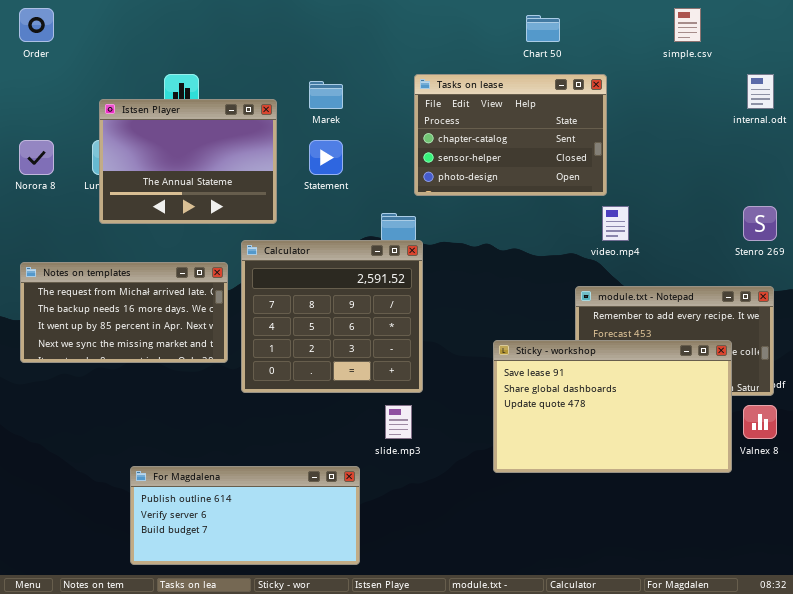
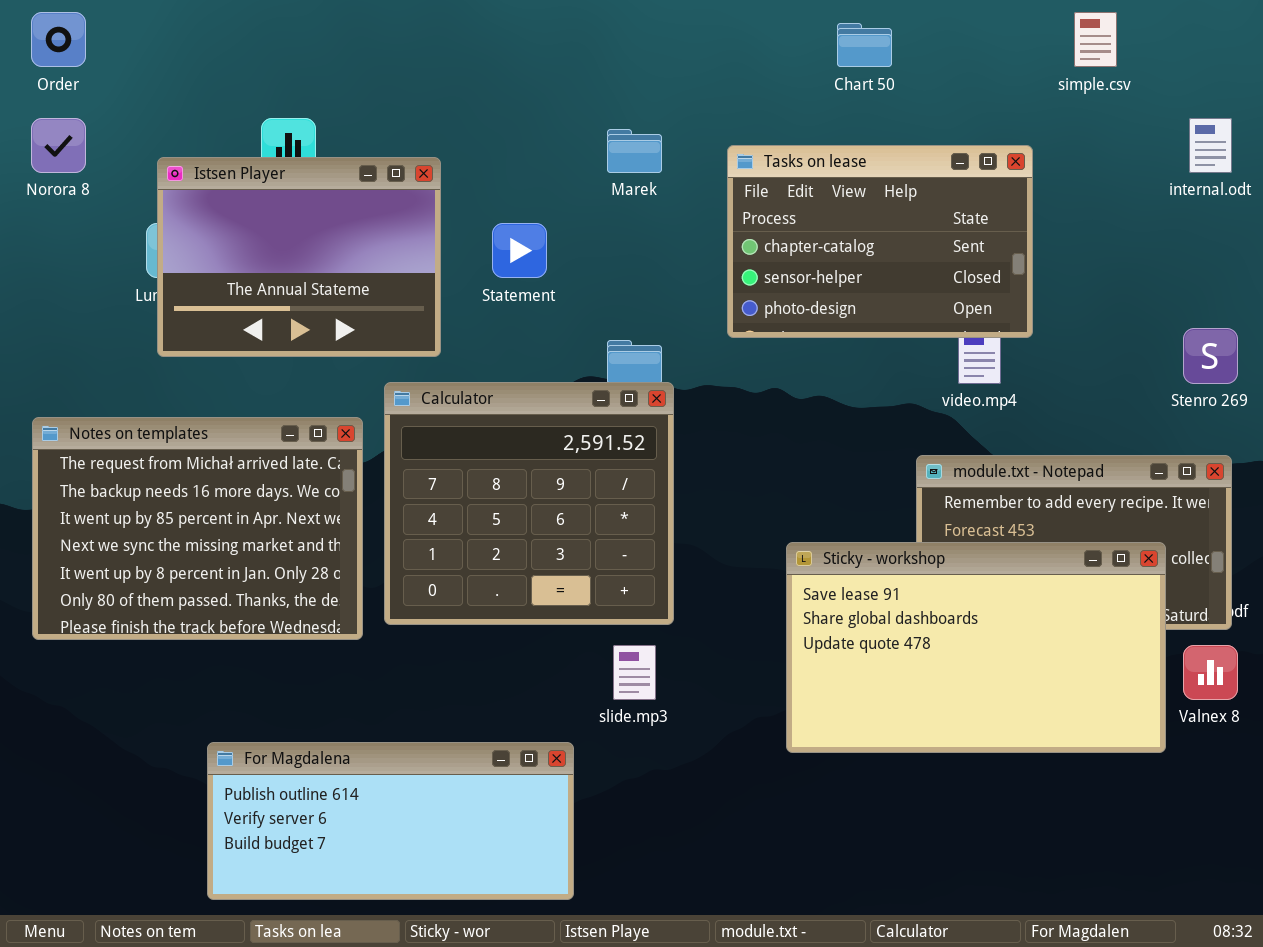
Tasks on lease: [414,74,607,196] -> [727,145,1033,338], moved
Marek: [309,81,343,109] -> [607,129,662,173], moved
Norora 8: [19,140,54,175] -> [31,118,86,173], moved
Notes on templates: [20,262,228,363] -> [32,417,363,640], resized

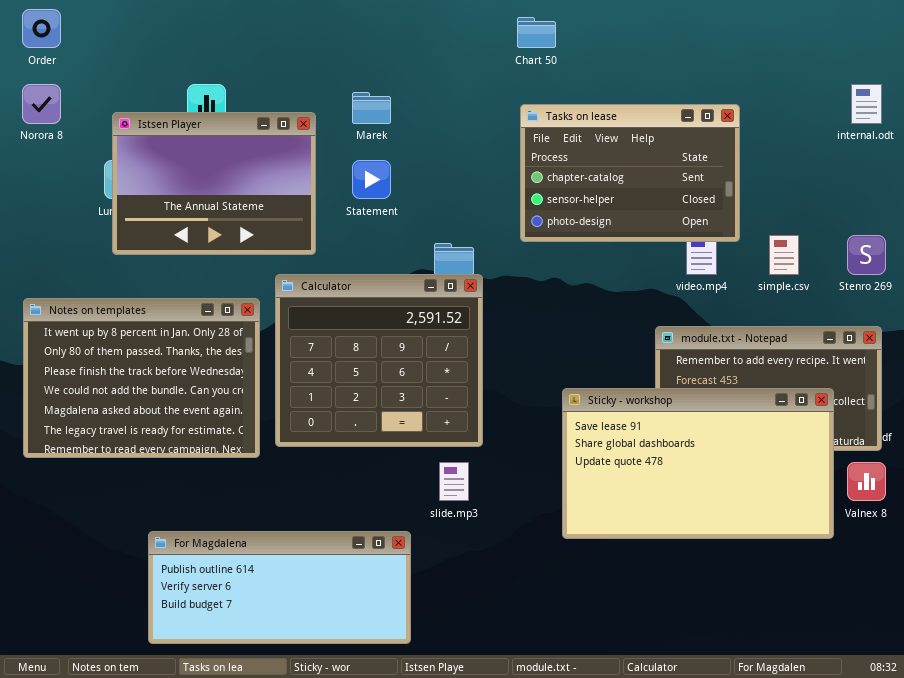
simple.csv: [1074,12,1117,67] -> [769,235,799,275], moved
Chart 50: [837,23,892,67] -> [517,17,556,48], moved
Marek: [607,129,662,173] -> [352,92,391,124], moved
Notes on templates: [32,417,363,640] -> [23,298,260,458], scrolled down 4 rows

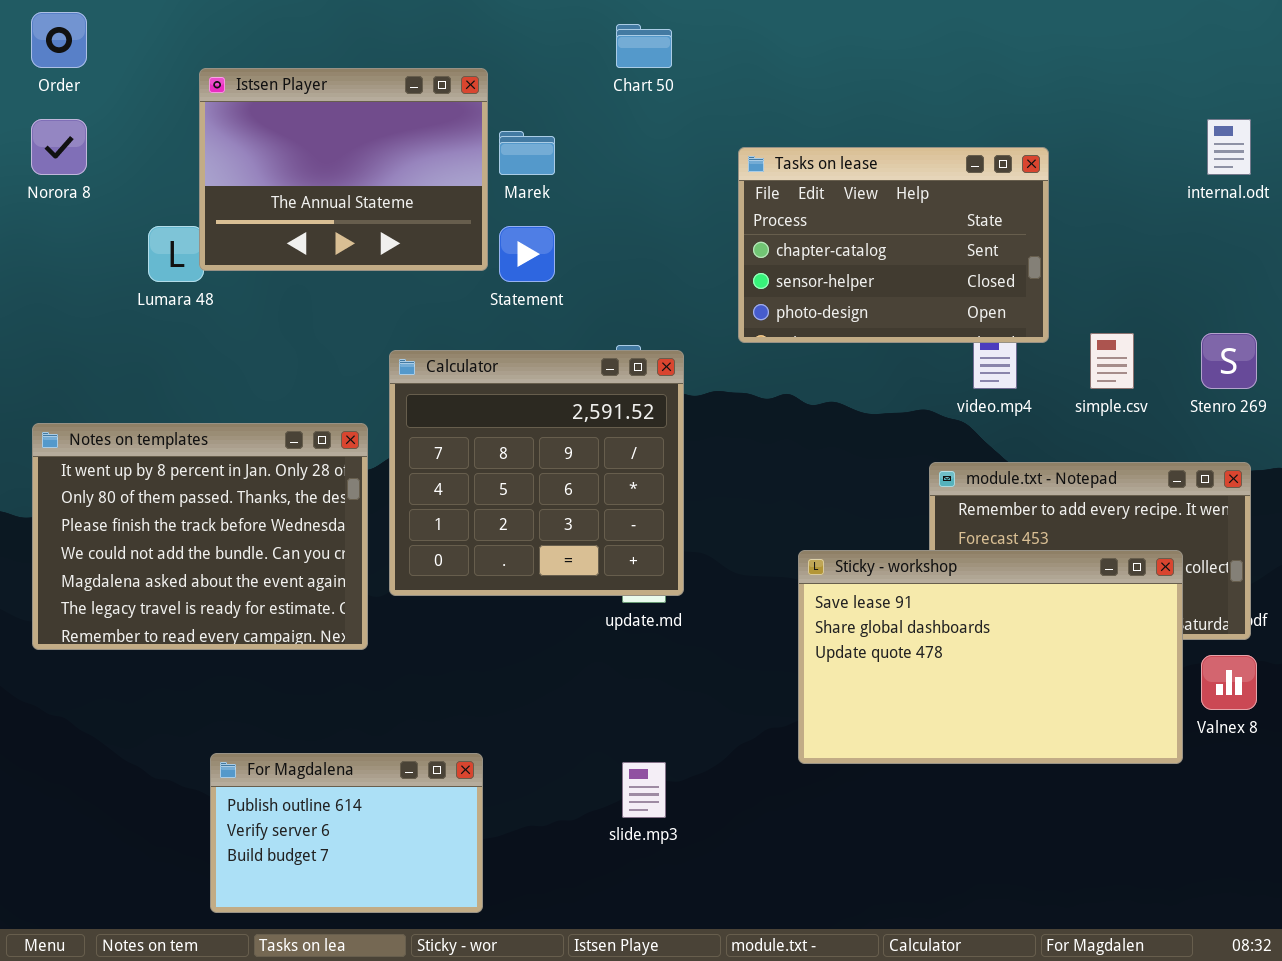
Chart 50: [517,17,556,48] -> [616,24,672,68], moved
Istsen Player: [112,112,316,255] -> [199,68,488,271], moved
Calculator: [275,274,483,447] -> [389,350,684,596], moved
slide.mp3: [439,462,469,501] -> [622,762,666,818], moved
For Magdalena: [148,531,411,644] -> [210,753,483,913], resized

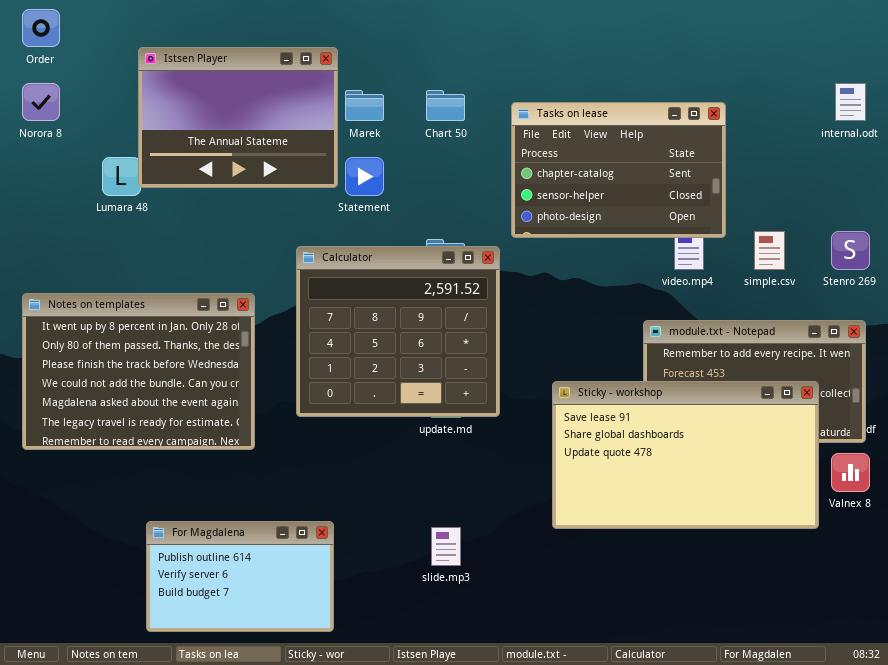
Chart 50: [616,24,672,68] -> [426,90,465,121], moved
Calculator: [389,350,684,596] -> [296,246,500,417], moved

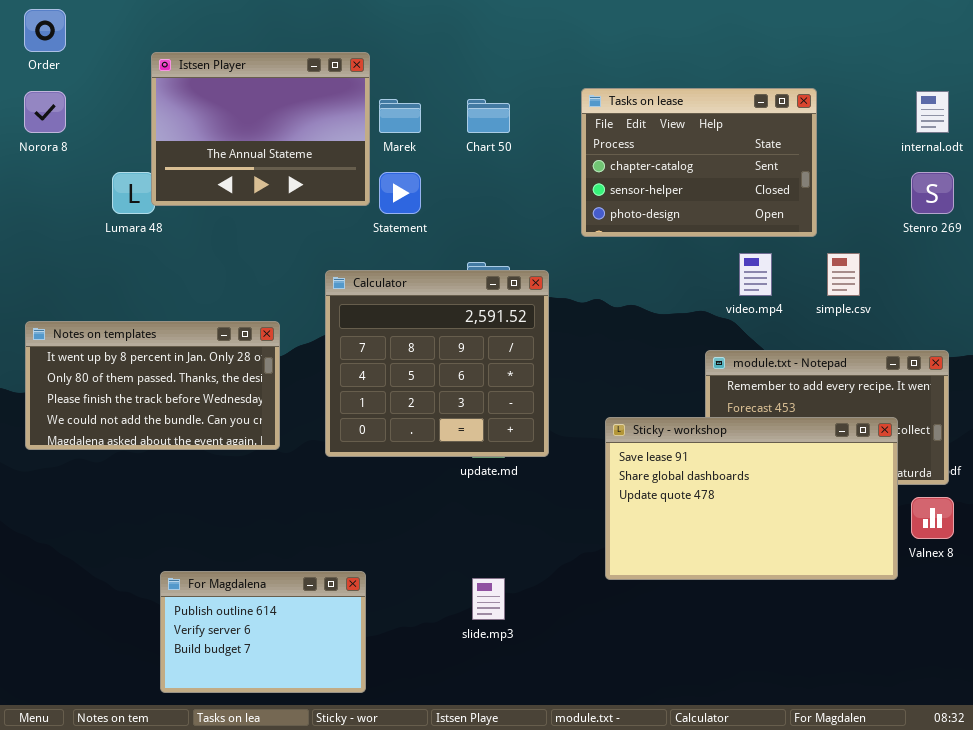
Tasks on lease: [511,102,726,238] -> [581,88,817,237], moved
Stenro 269: [831,231,870,270] -> [911,172,954,214], moved
Notes on templates: [22,293,255,450] -> [25,321,280,450], resized

